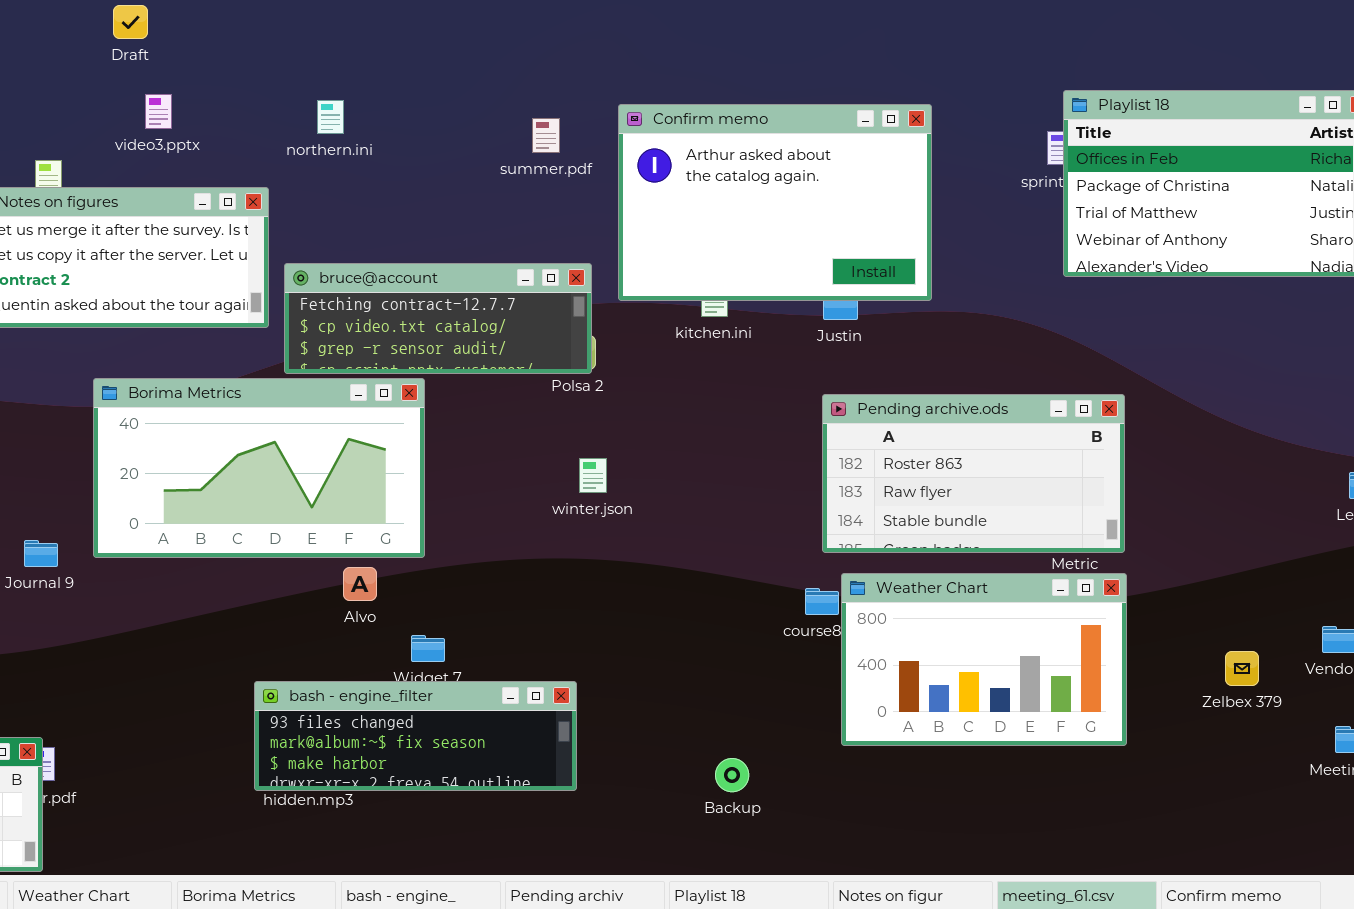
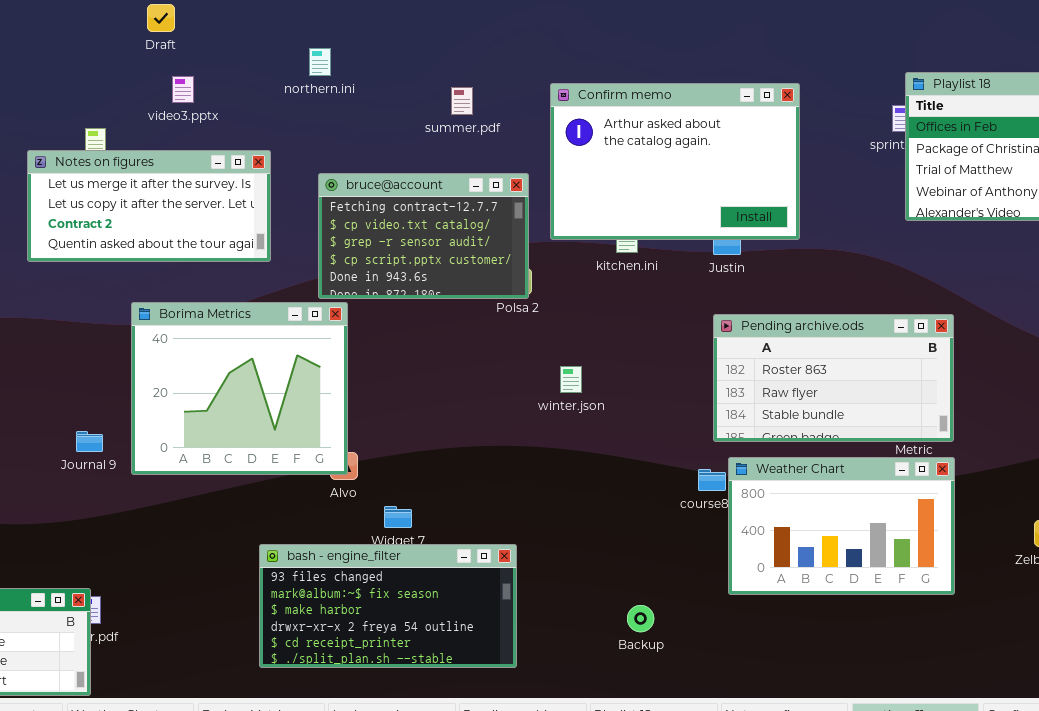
northern.ini: [317,100,344,134] -> [309,48,331,76], moved
summer.pdf: [532,118,560,153] -> [451,87,473,115], moved
bruce@account: [284,263,592,374] -> [318,173,529,299], resized
Borima Metrics: [93,378,425,558] -> [131,302,348,475], resized
winter.json: [579,458,607,493] -> [560,366,582,393], moved
bash - engine_filter: [254,681,577,791] -> [259,544,517,668], resized

